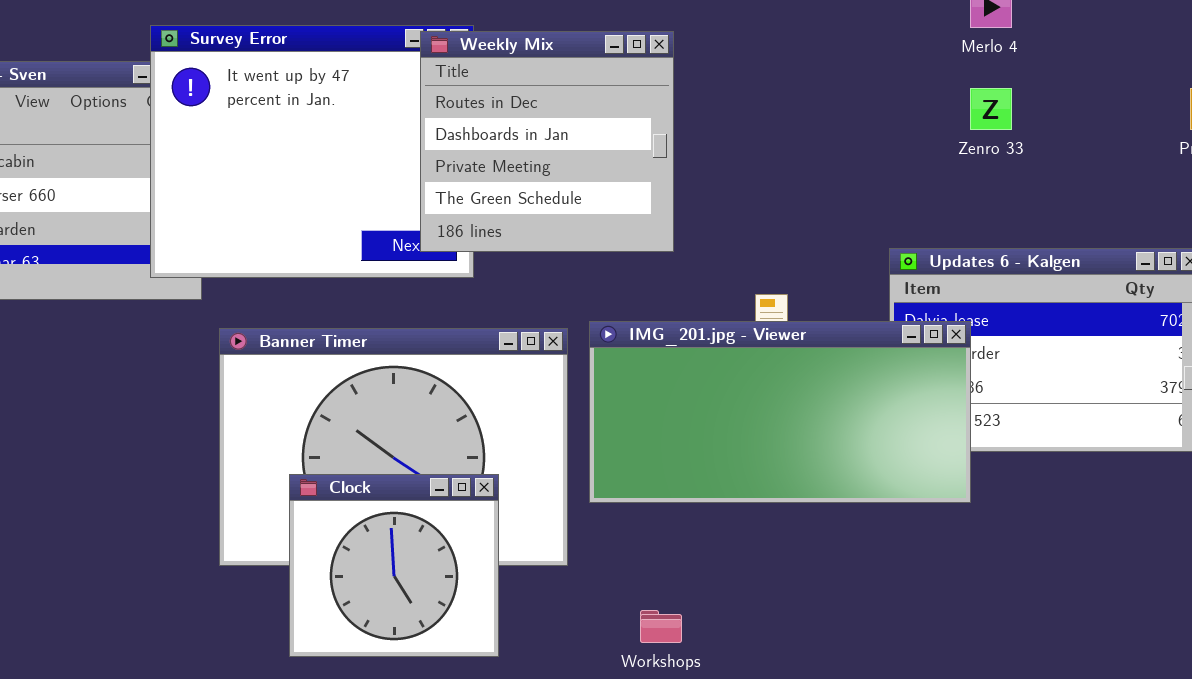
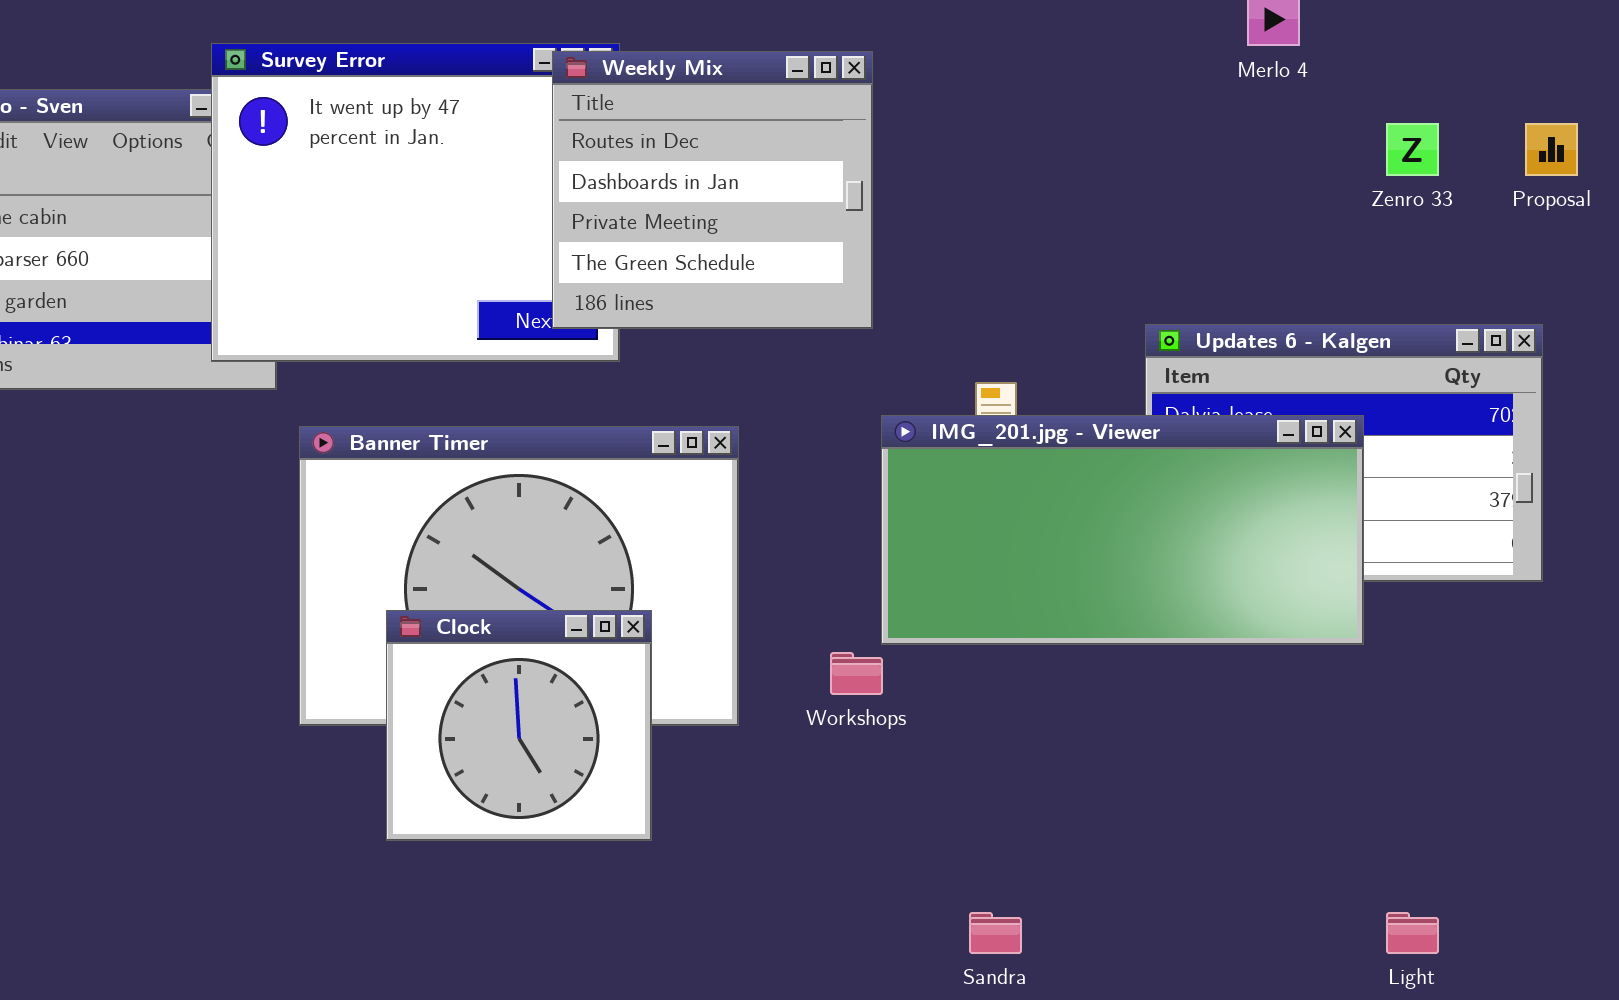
Zenro 33: [970,88,1012,130] -> [1386,123,1439,176], moved
IMG_201.jpg - Viewer: [589,321,971,503] -> [881,415,1364,645], moved
Workshops: [640,610,682,643] -> [830,652,883,695], moved

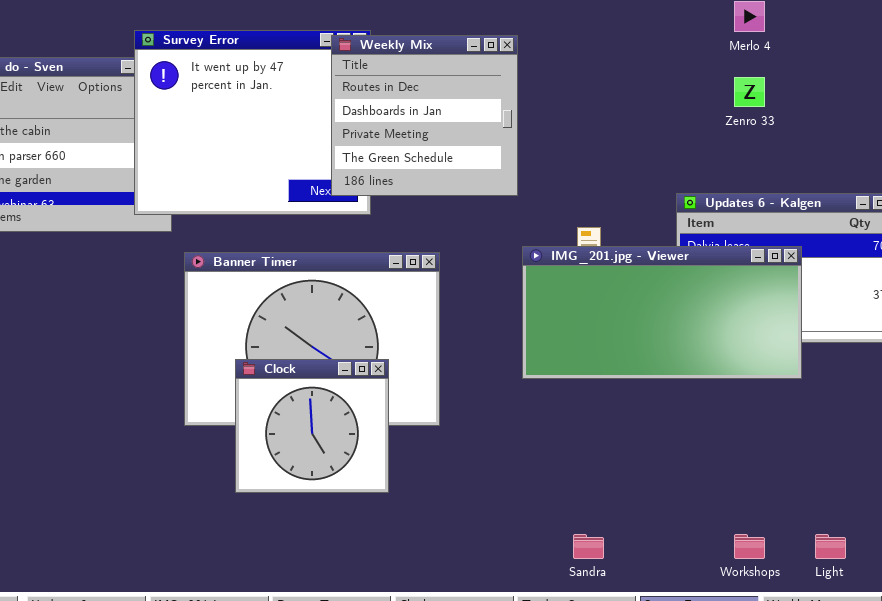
Zenro 33: [1386,123,1439,176] -> [734,77,765,107], moved
Workshops: [830,652,883,695] -> [734,534,765,559], moved

